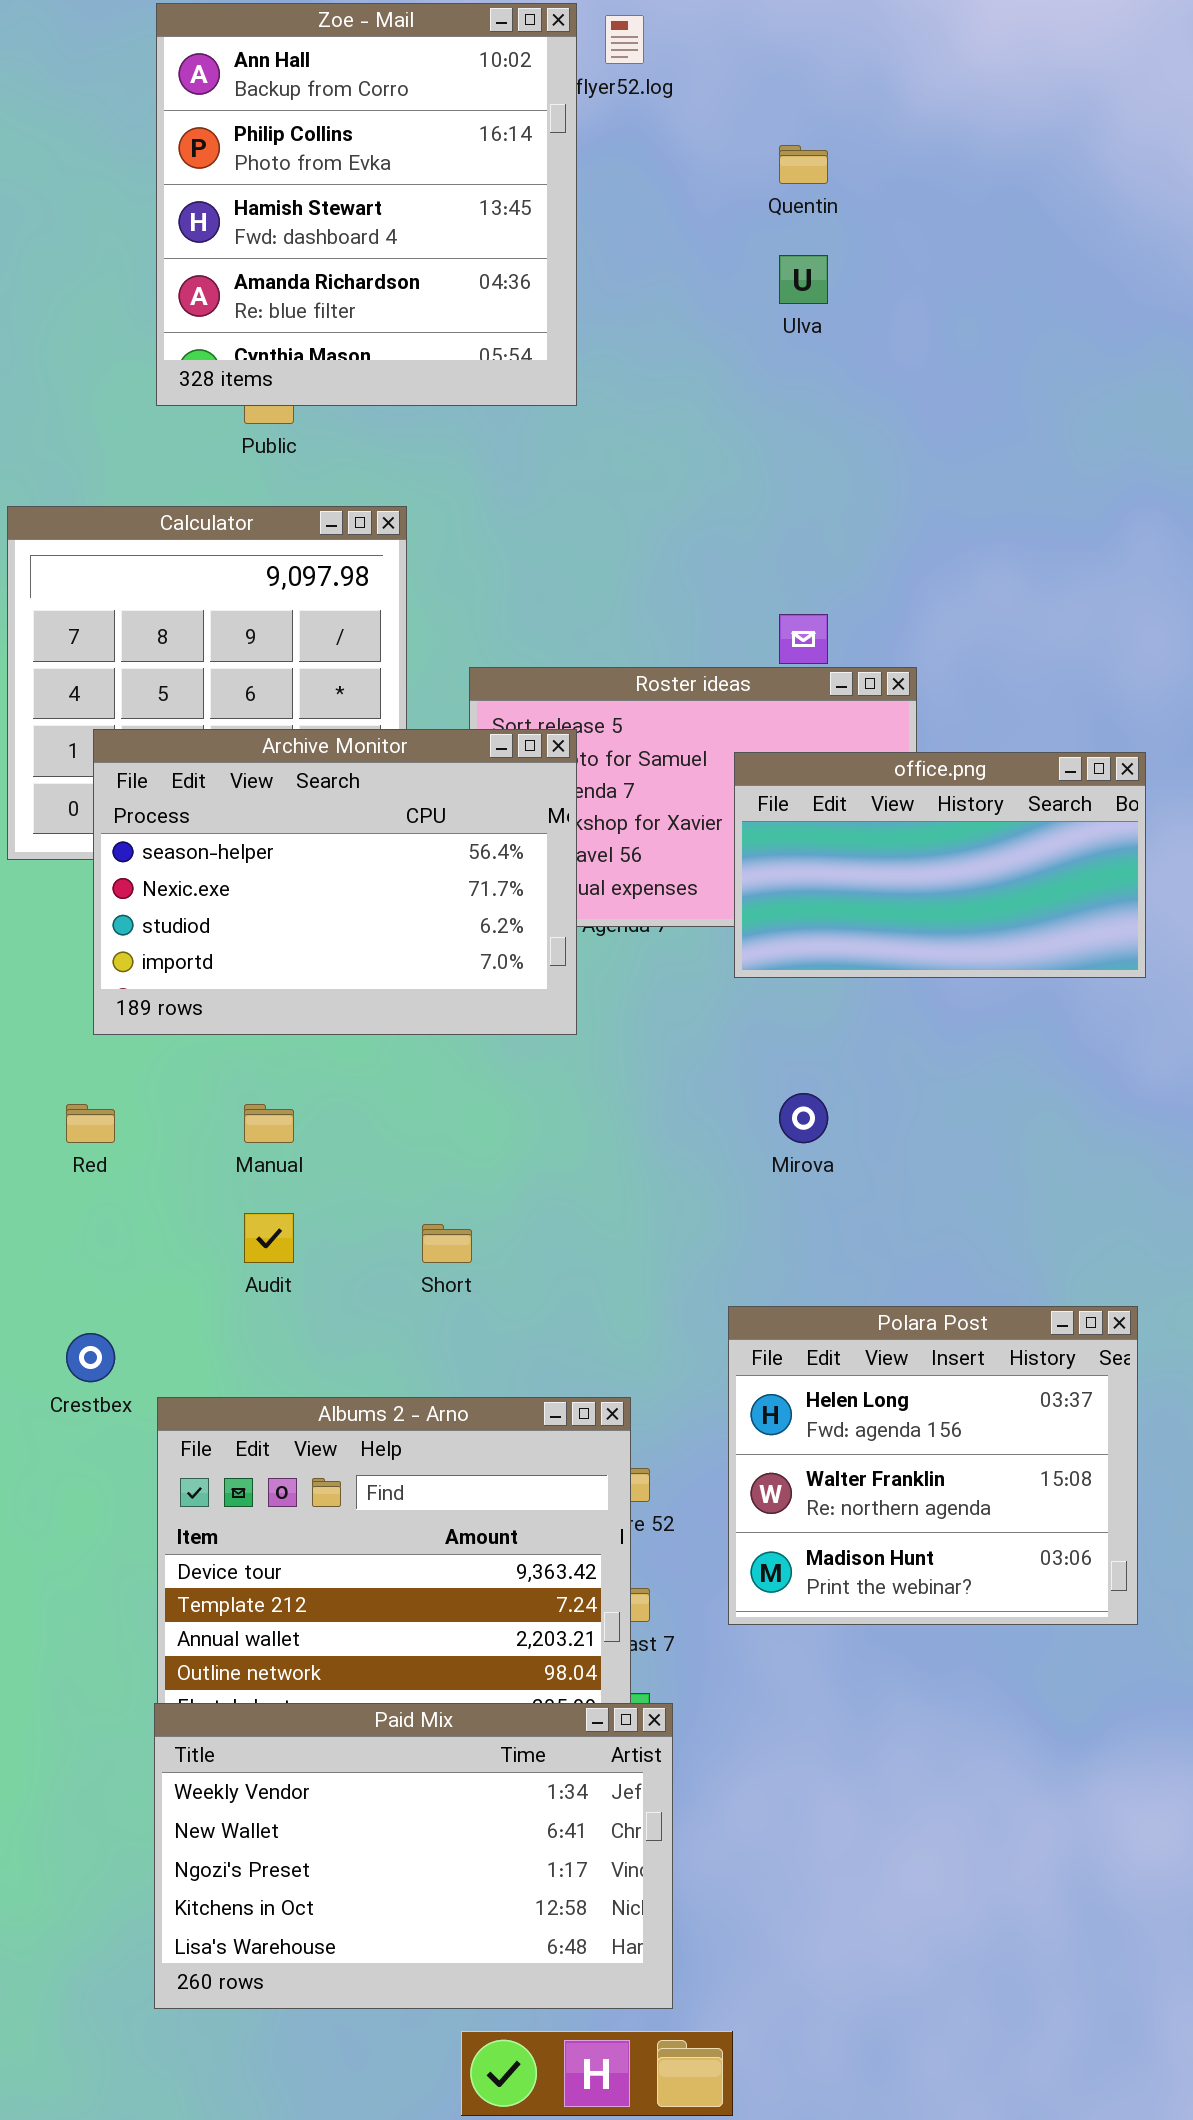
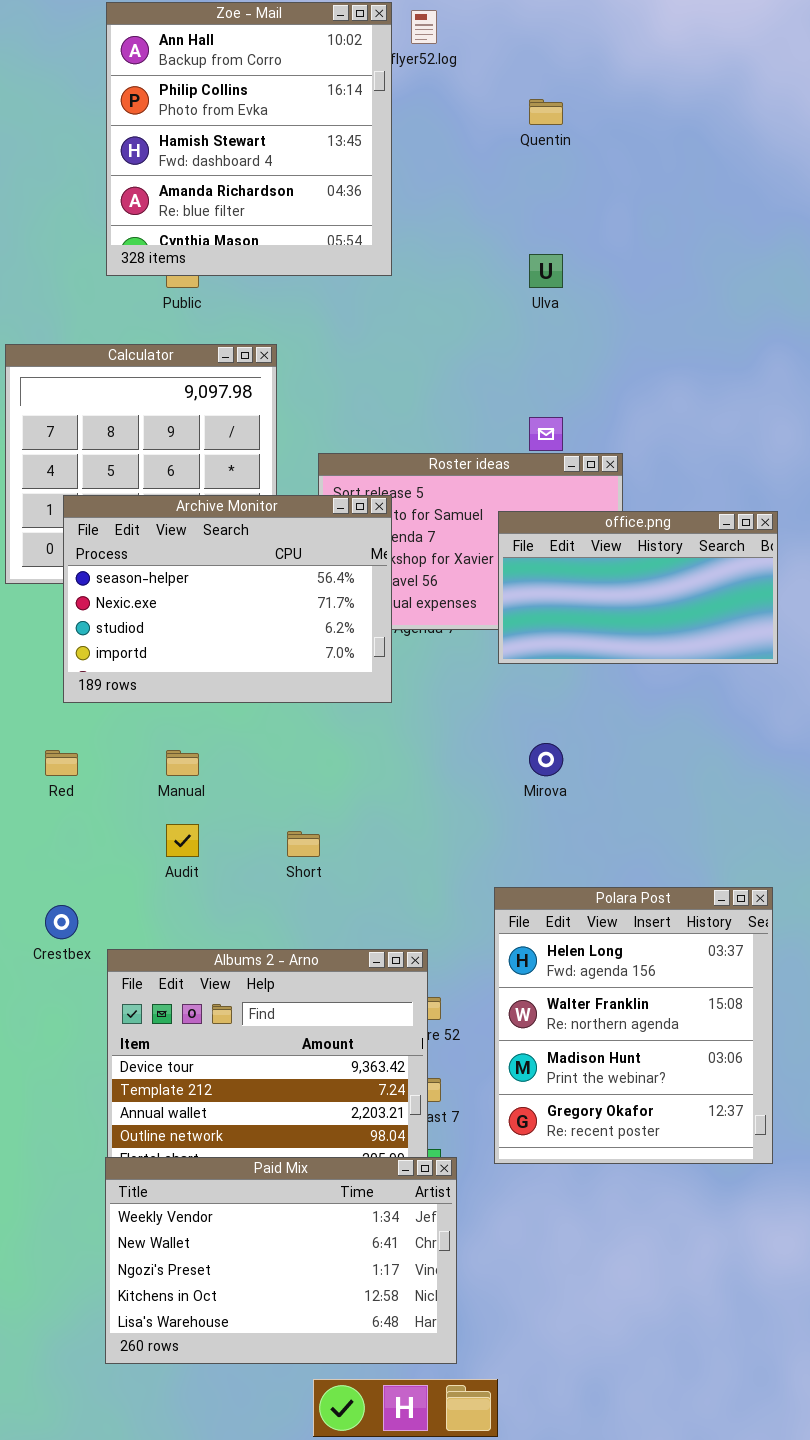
Ulva: [779,255,828,304] -> [529,254,563,288], moved
Polara Post: [728,1306,1138,1625] -> [494,887,773,1164], resized

